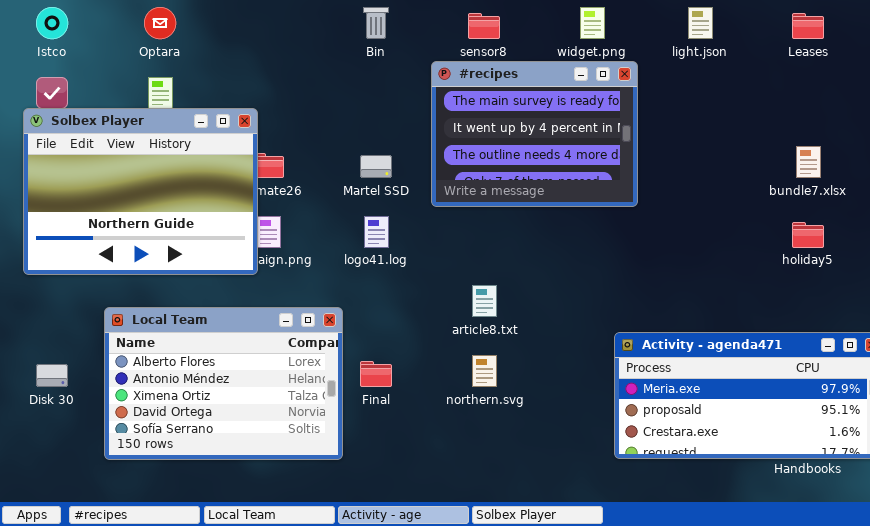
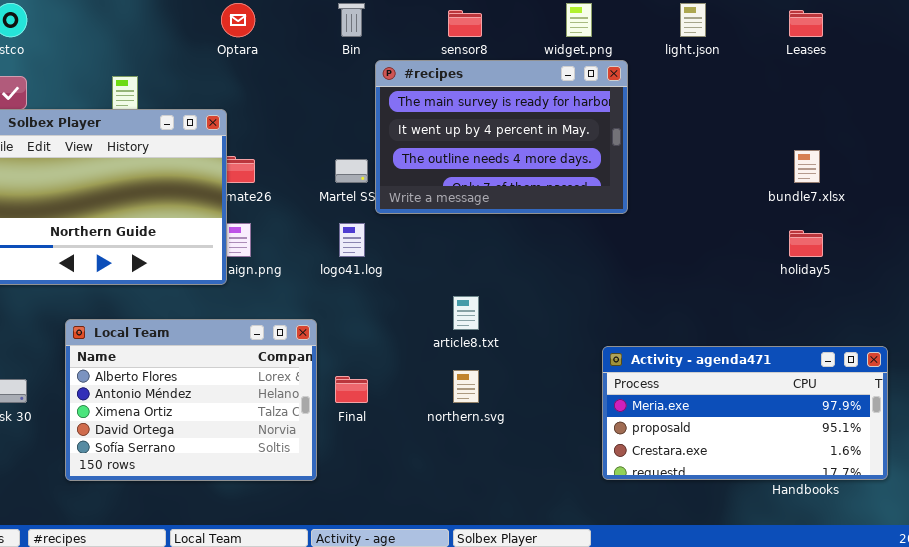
Optara: [144,7,176,39] -> [221,3,255,37], moved
#recipes: [431,61,638,207] -> [375,60,628,214], resized

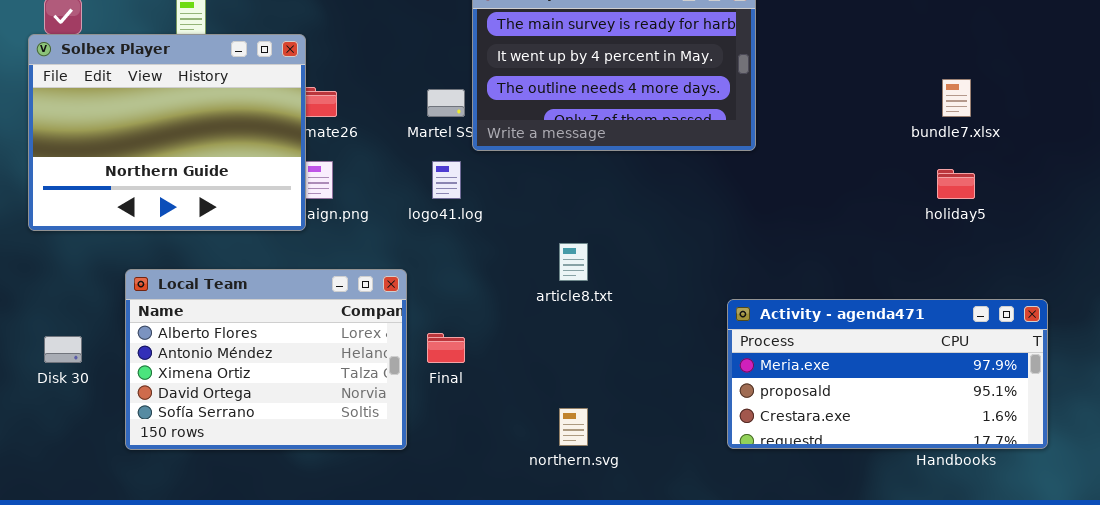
northern.svg: [453,370,479,403] -> [559,408,588,446], moved

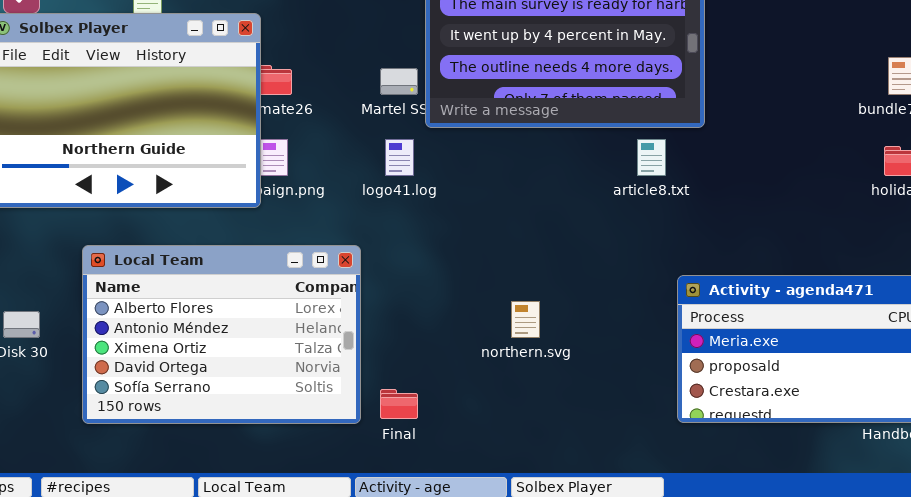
article8.txt: [559,243,588,281] -> [637,139,666,176], moved
Final: [427,333,465,363] -> [380,389,418,419], moved
northern.svg: [559,408,588,446] -> [511,301,540,338], moved

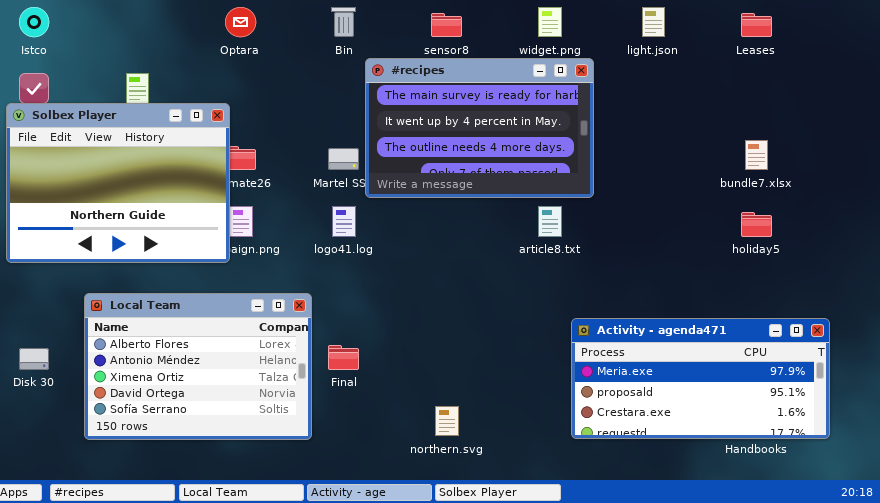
northern.svg: [511,301,540,338] -> [435,406,459,436], moved
Final: [380,389,418,419] -> [328,345,359,370], moved

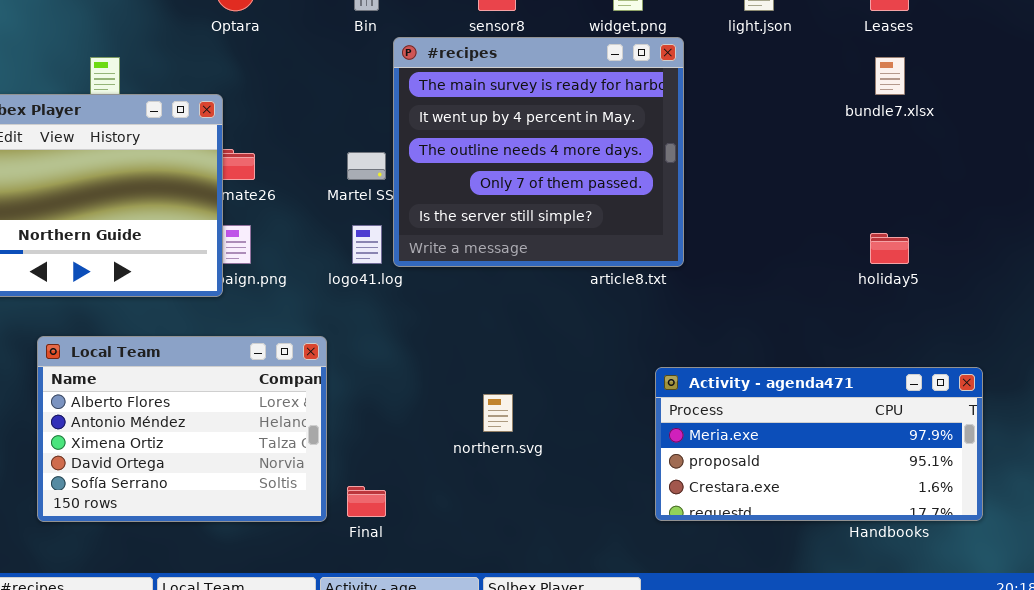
#recipes: [365,58,594,198] -> [393,37,684,267], resized
bundle7.xlsx: [745,140,768,170] -> [875,57,905,95], moved
Final: [328,345,359,370] -> [347,486,386,517], moved
northern.svg: [435,406,459,436] -> [483,394,513,432], moved

